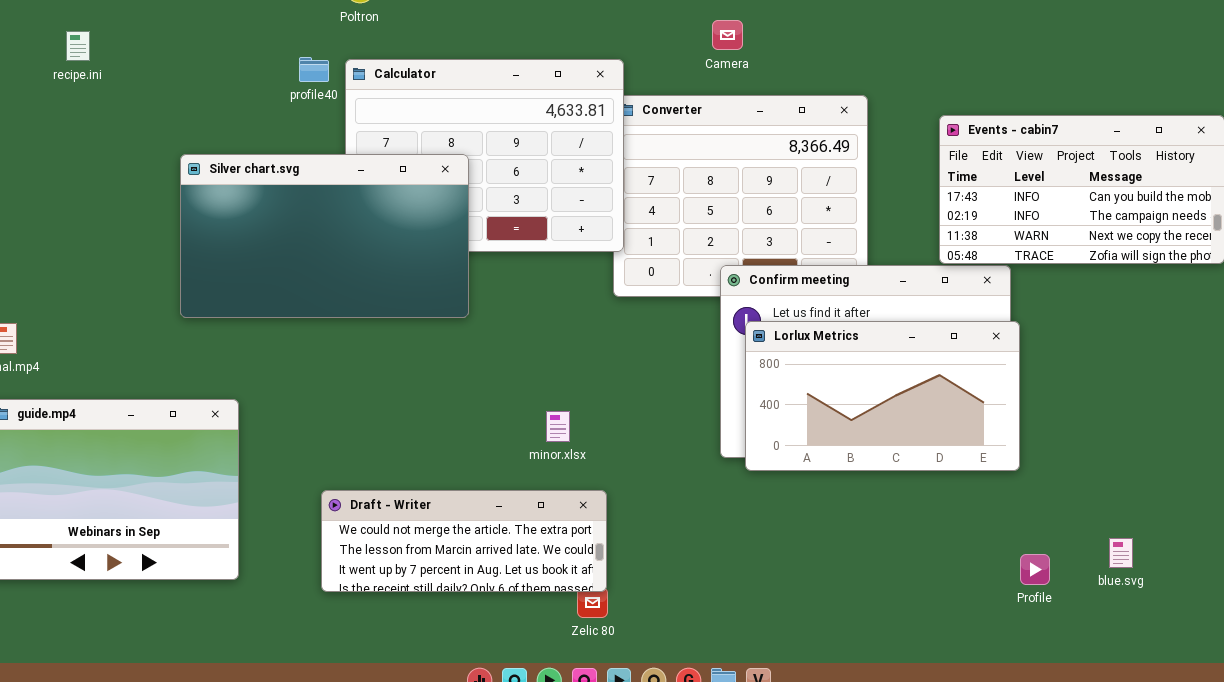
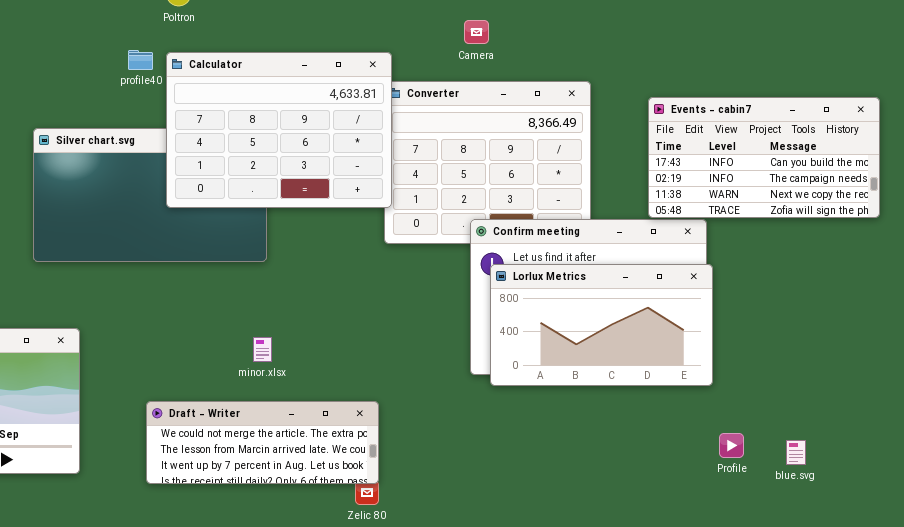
Calculator: [345,59,624,252] -> [166,52,392,208], raised
minor.xlsx: [546,411,570,442] -> [253,337,272,362], moved
Profile: [1020,554,1050,585] -> [719,433,744,458], moved

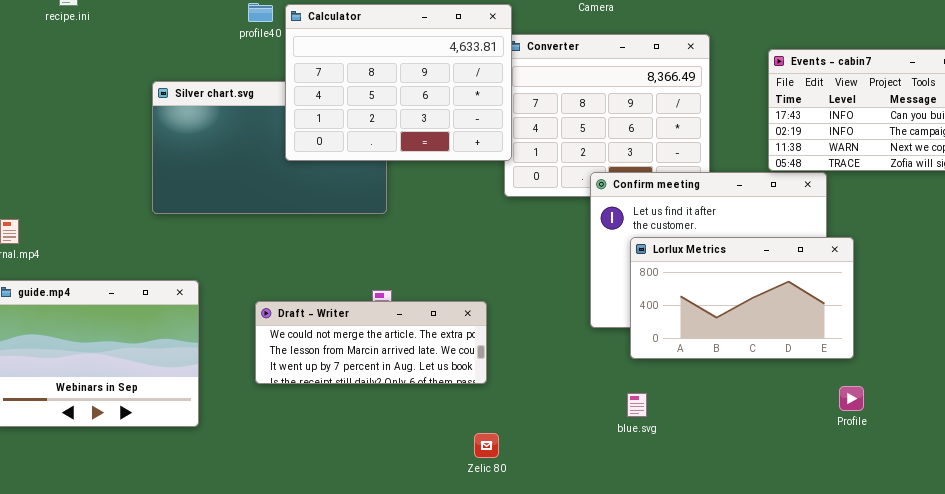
Lorlux Metrics: [490,264,713,386] -> [630,237,854,359], moved
Draft - Writer: [146,401,379,484] -> [255,301,487,384], moved
blue.svg: [786,440,806,465] -> [627,393,647,417], moved

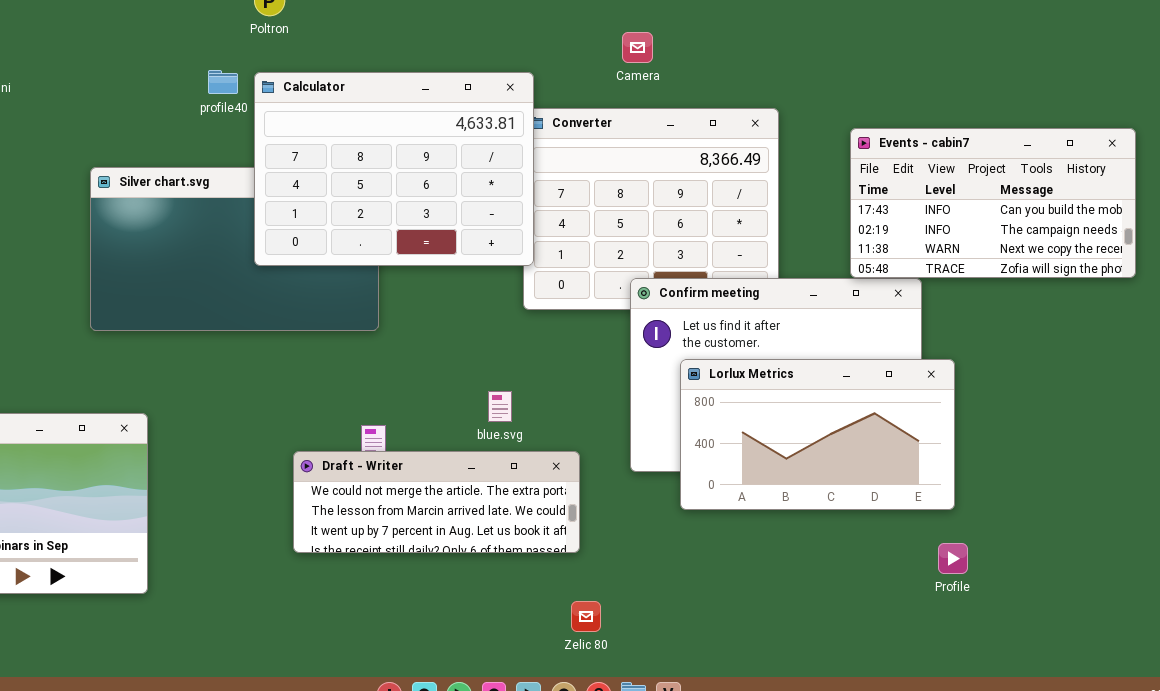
Draft - Writer: [255,301,487,384] -> [293,451,580,553], moved
blue.svg: [627,393,647,417] -> [488,391,512,422], moved
Zelic 80: [474,433,499,458] -> [571,601,601,632], moved

